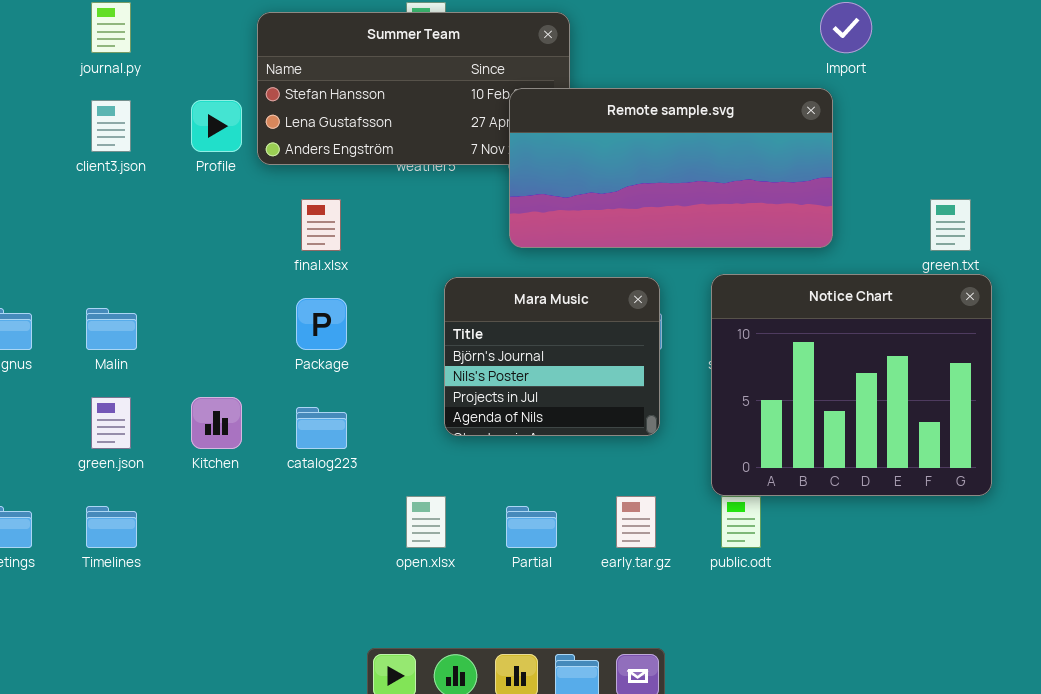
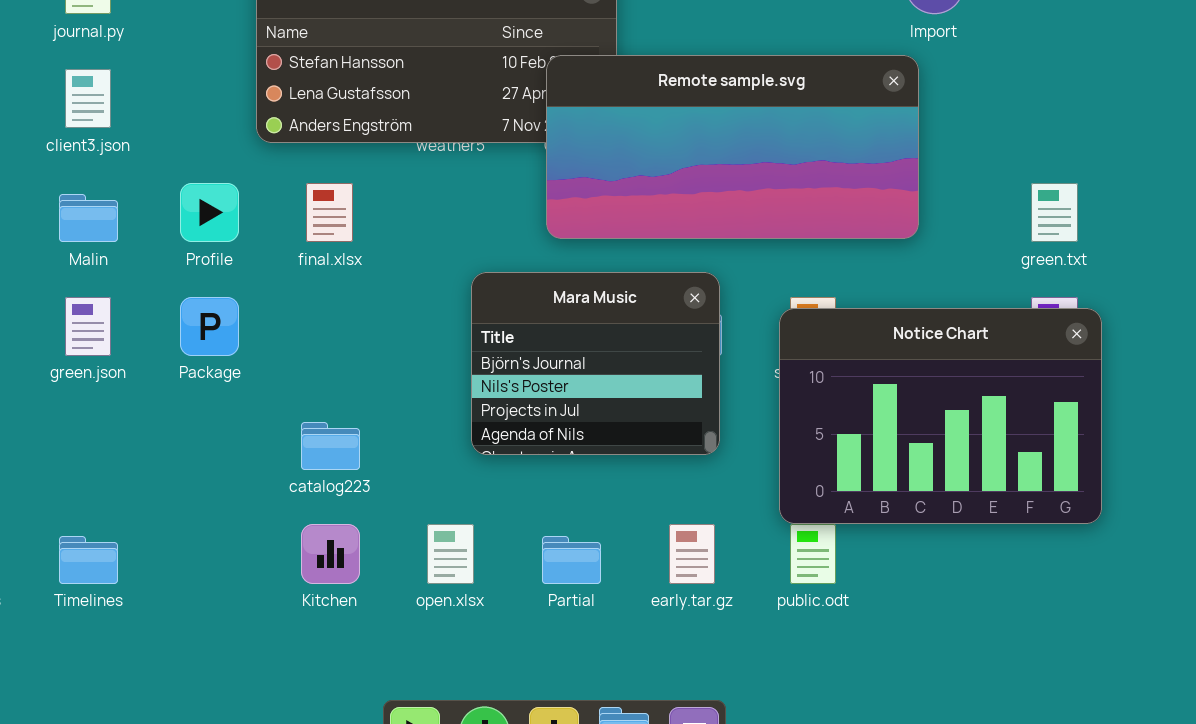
Profile: [191,100,242,152] -> [180,183,239,242], moved
Notice Chart: [711,274,992,496] -> [779,308,1102,524], resized
Package: [296,298,347,350] -> [180,297,239,356], moved
Malin: [86,308,137,350] -> [59,194,118,242], moved
green.json: [91,397,131,449] -> [65,297,111,356], moved
Kitchen: [191,397,242,449] -> [301,524,360,584], moved

